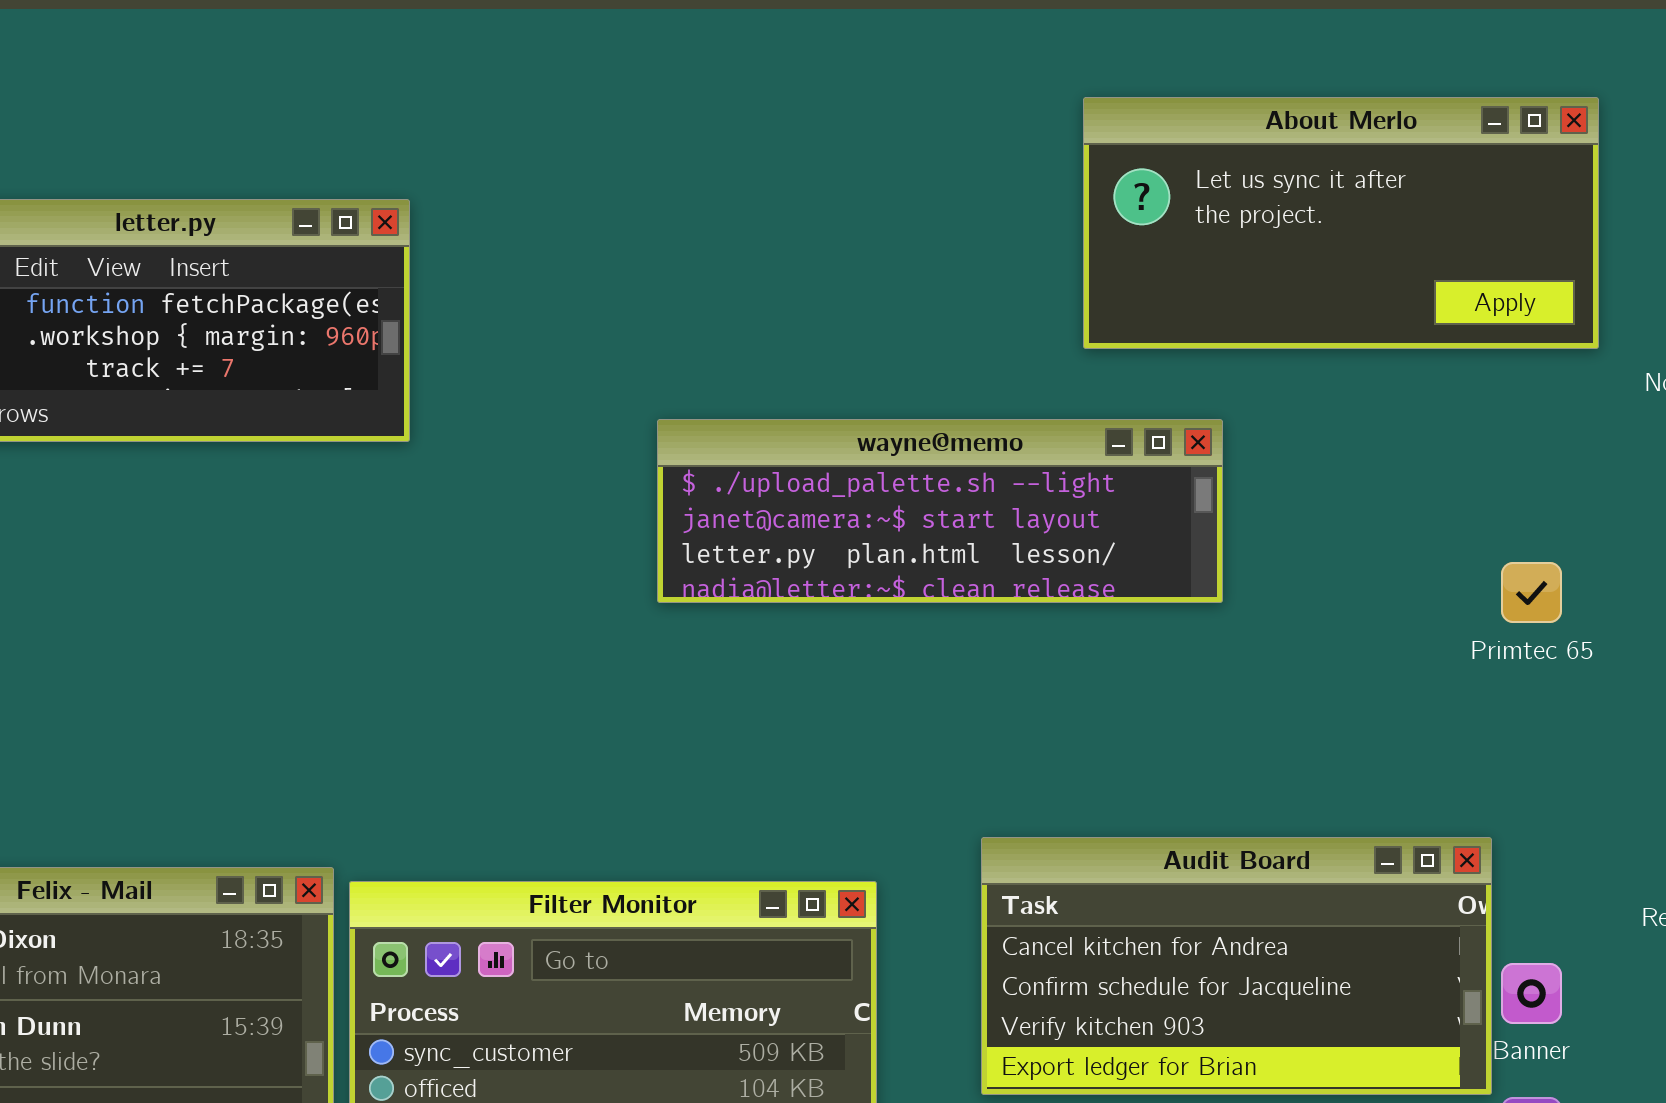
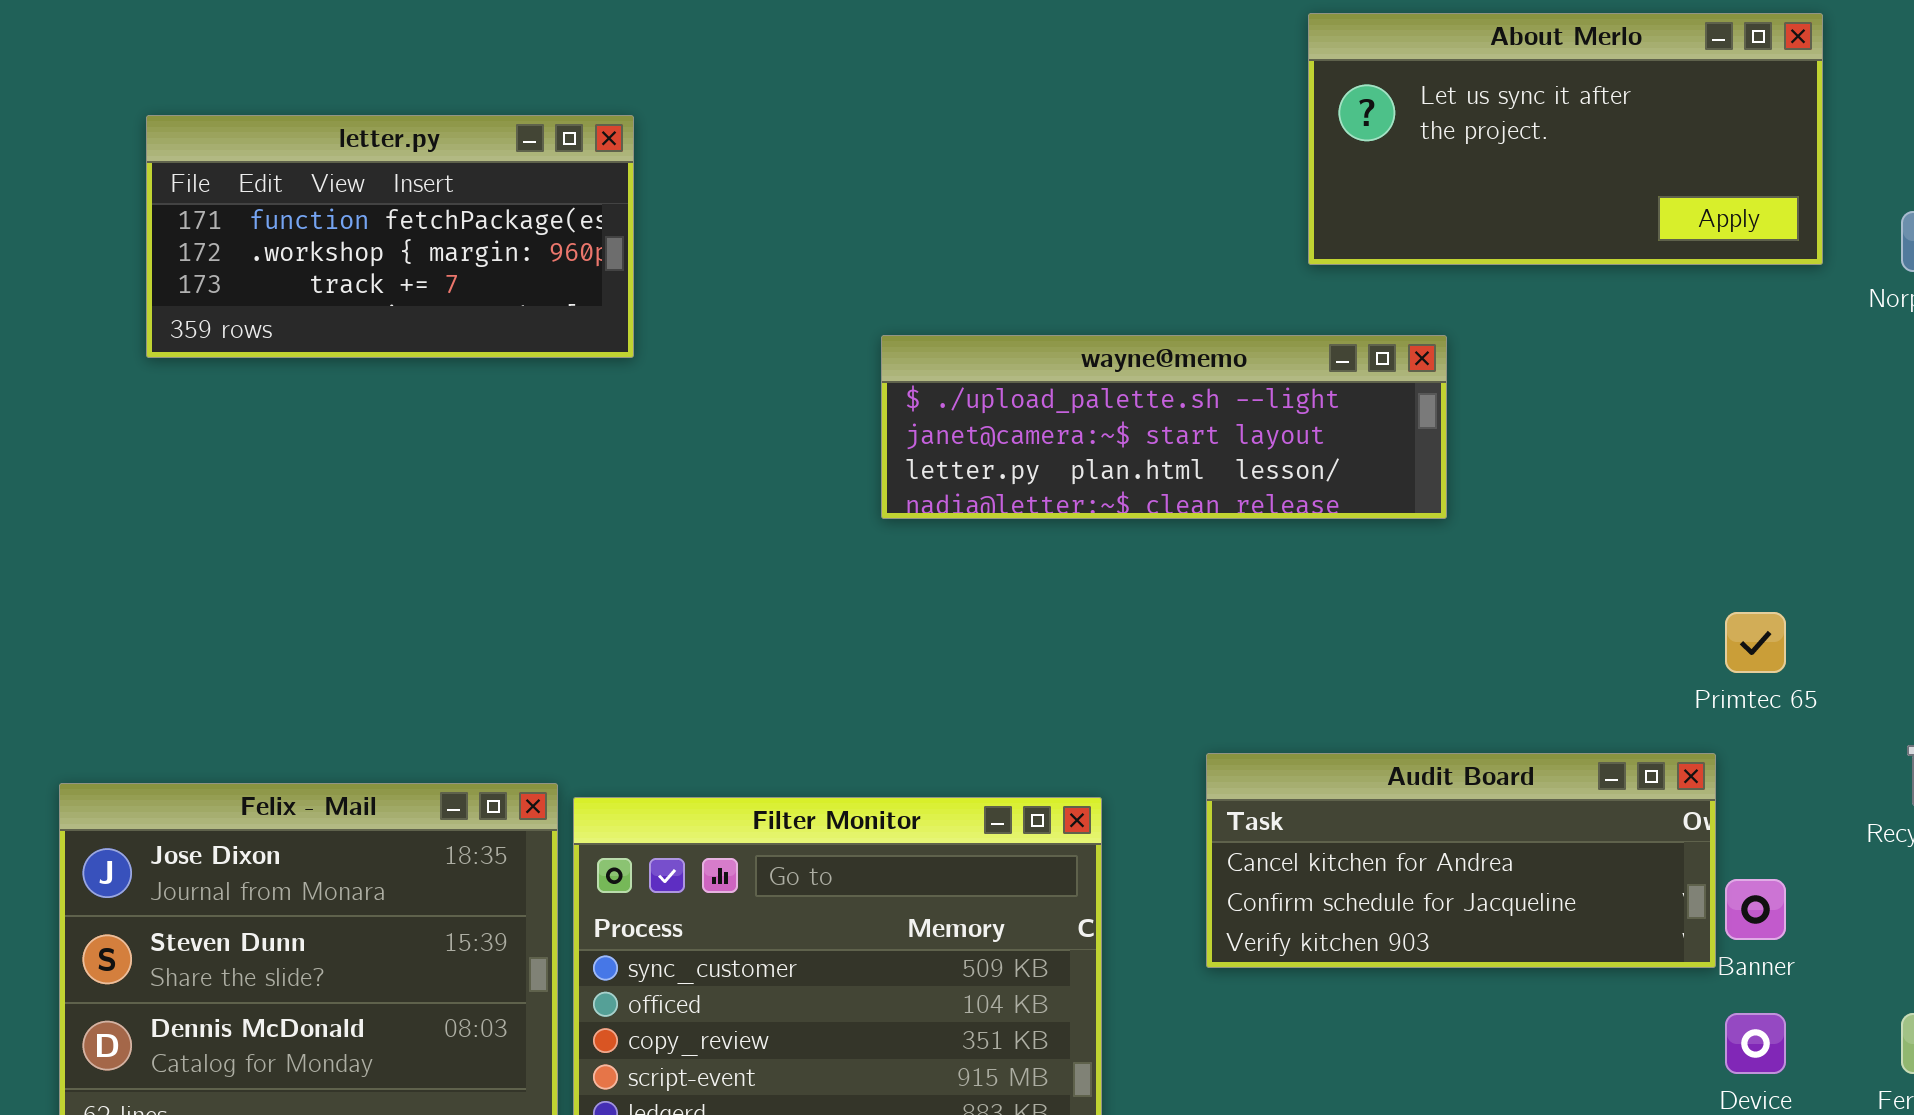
Primtec 65: [1501,562,1562,623] -> [1725,612,1786,673], moved
Audit Board: [981,837,1492,1095] -> [1206,753,1716,968], resized

